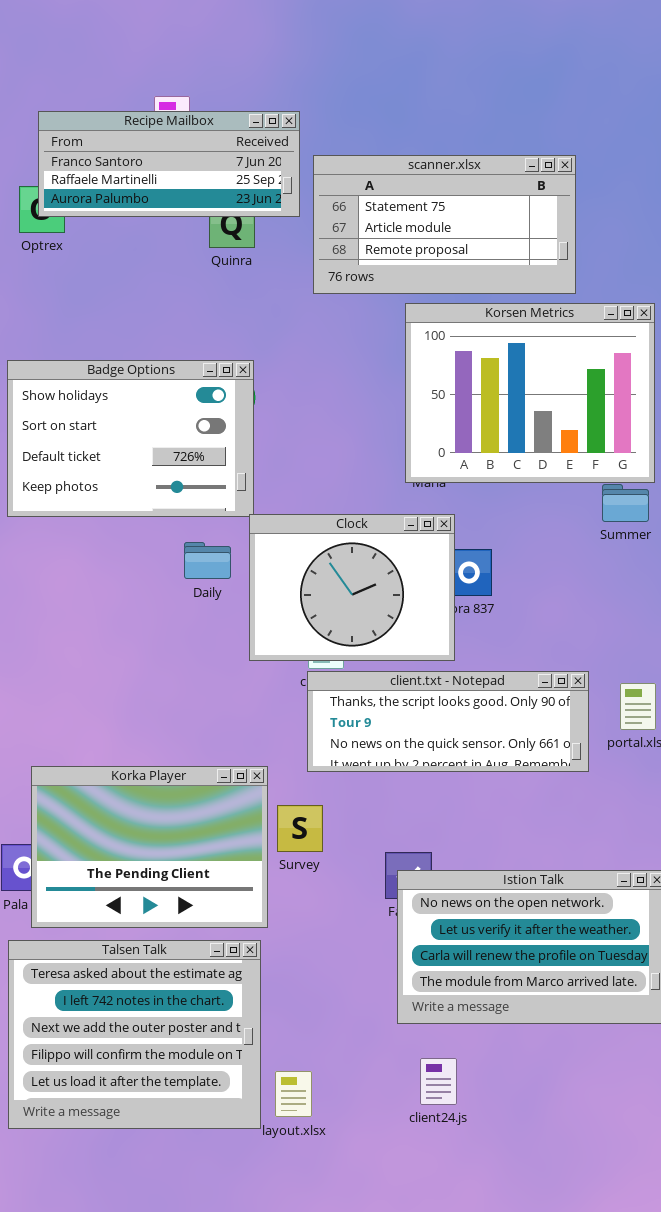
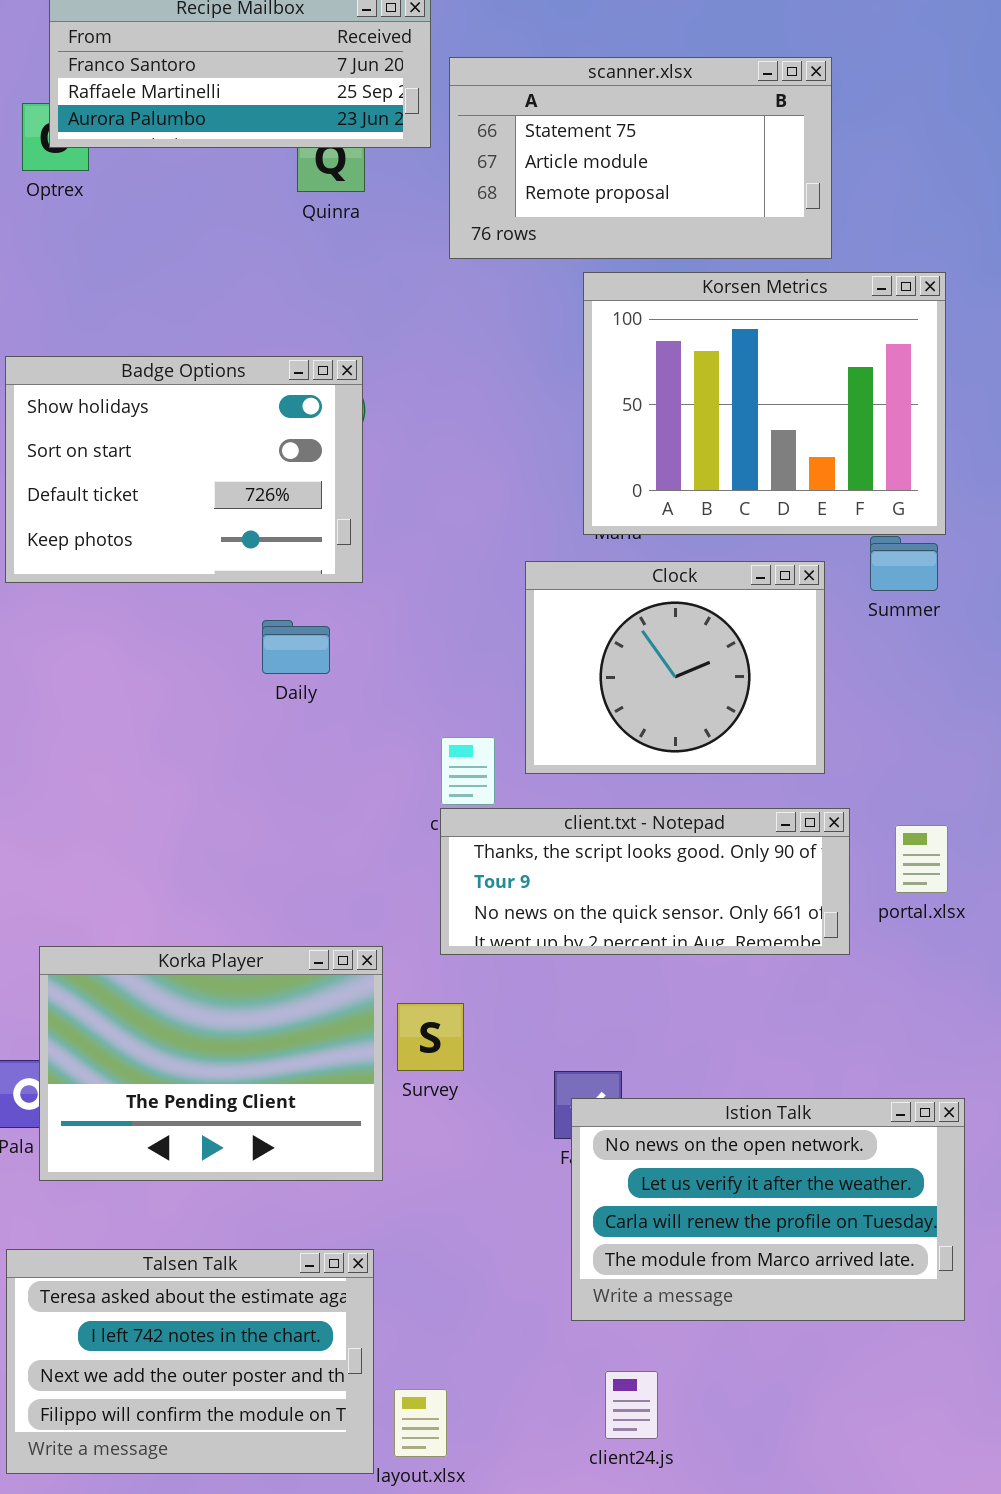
Clock: [249,514,455,661] -> [525,561,825,774], moved
Talsen Talk: [8,940,261,1129] -> [6,1249,374,1474], resized

